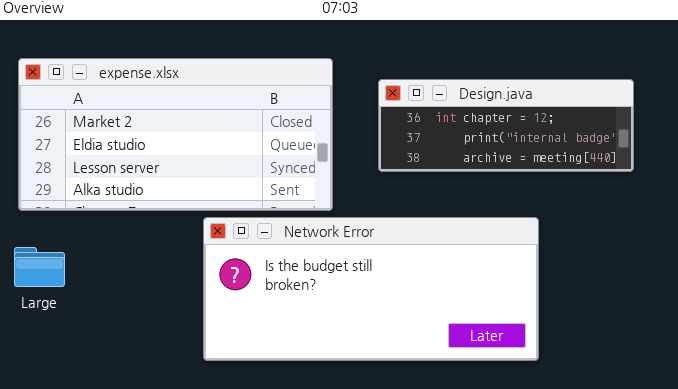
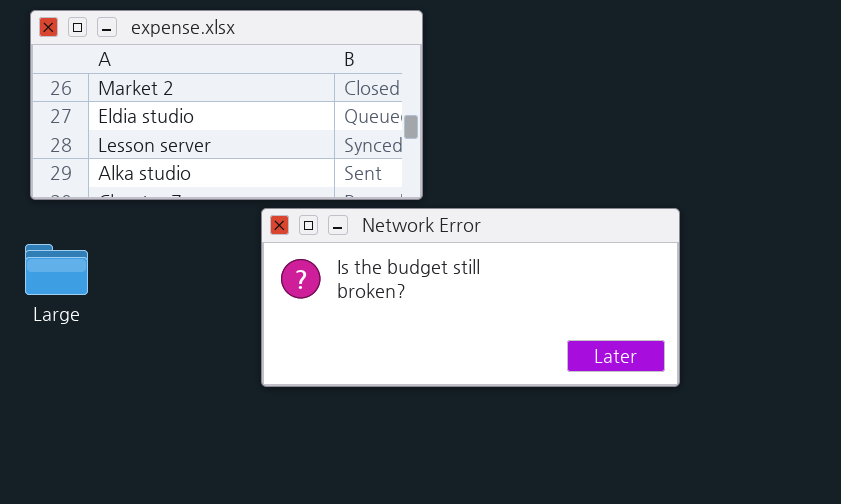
Design.java: [378,79,634,172] -> none, closed

